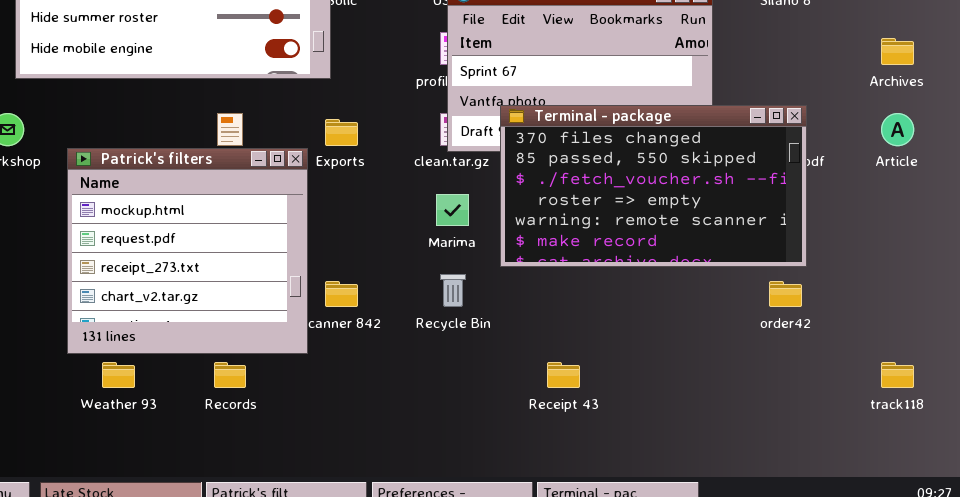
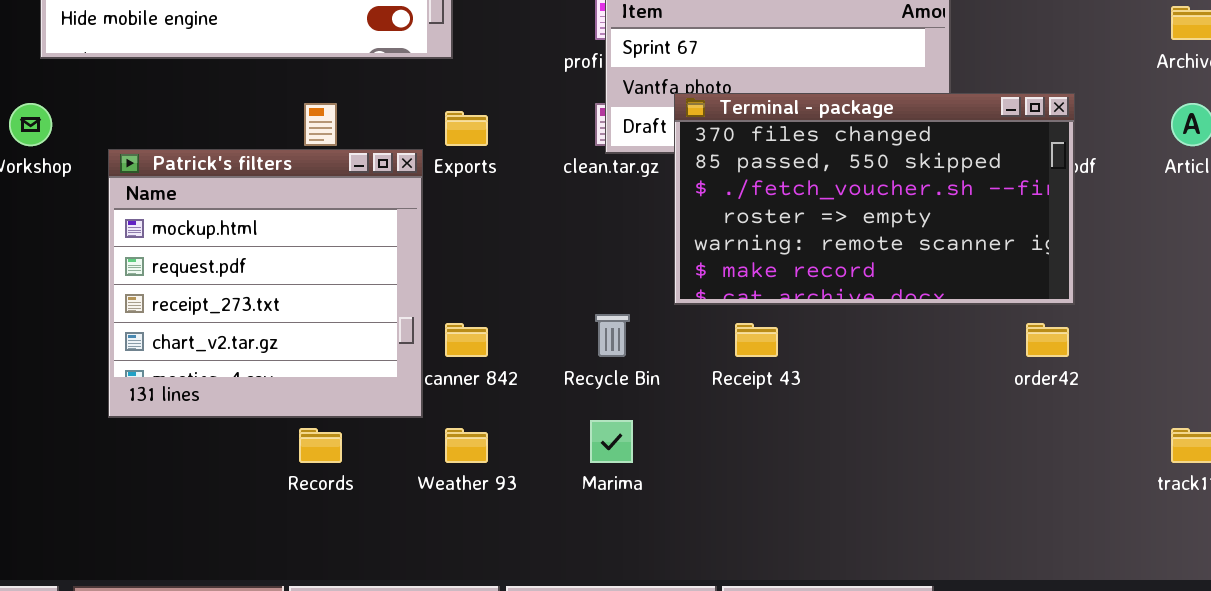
Marima: [436,194,469,226] -> [590,420,633,463], moved
Weather 93: [102,362,135,388] -> [445,428,488,463], moved
Receipt 43: [547,362,580,388] -> [735,323,778,357], moved

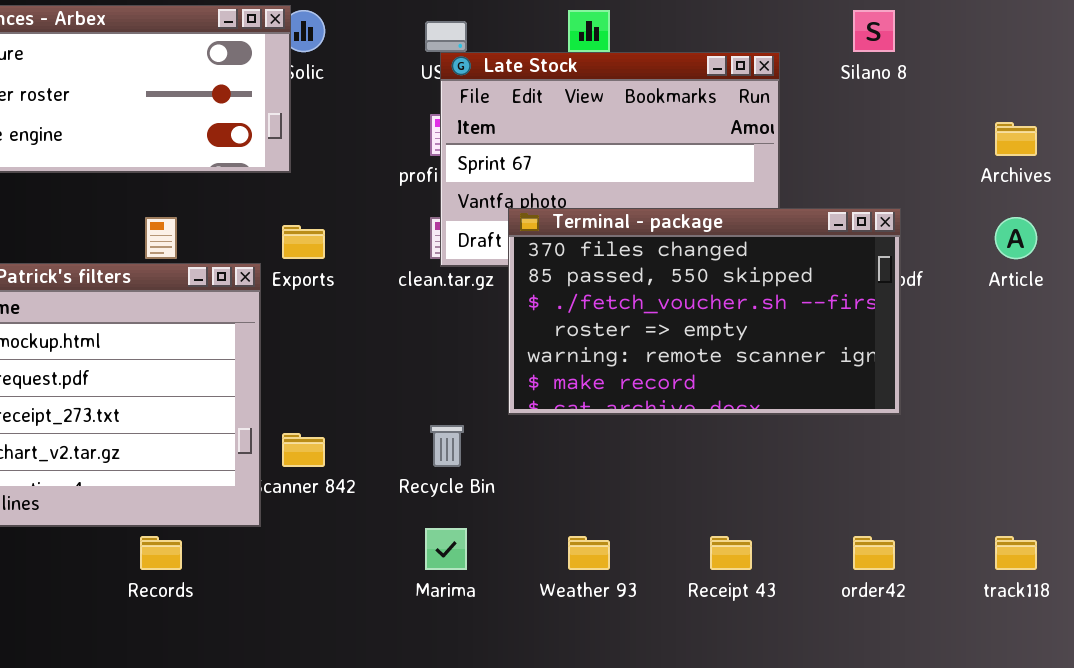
Receipt 43: [735,323,778,357] -> [710,536,752,570], moved
order42: [1026,323,1069,357] -> [853,536,895,570], moved
Weather 93: [445,428,488,463] -> [568,536,610,570], moved

